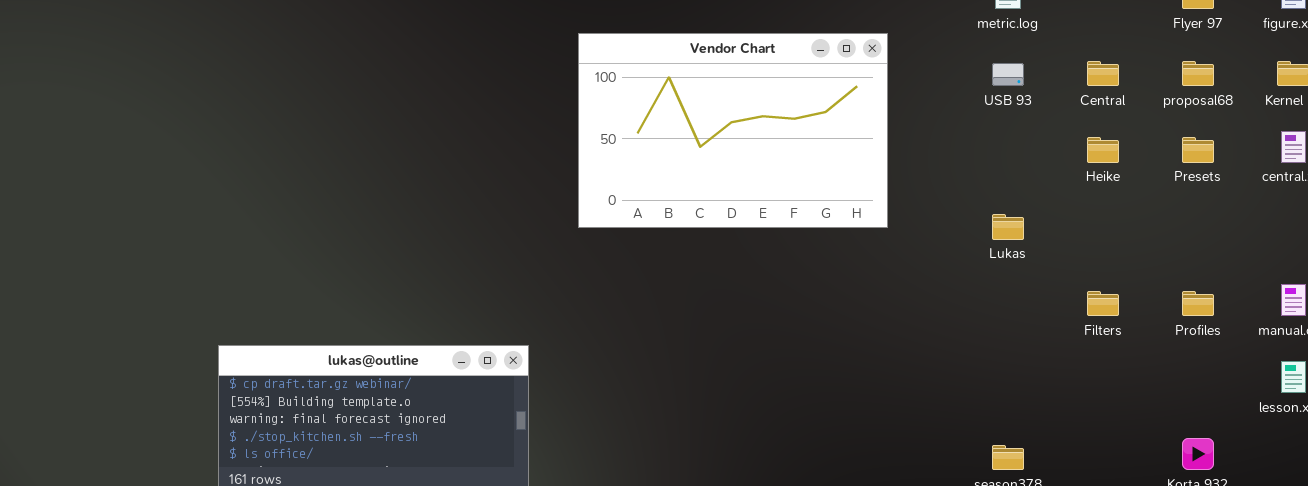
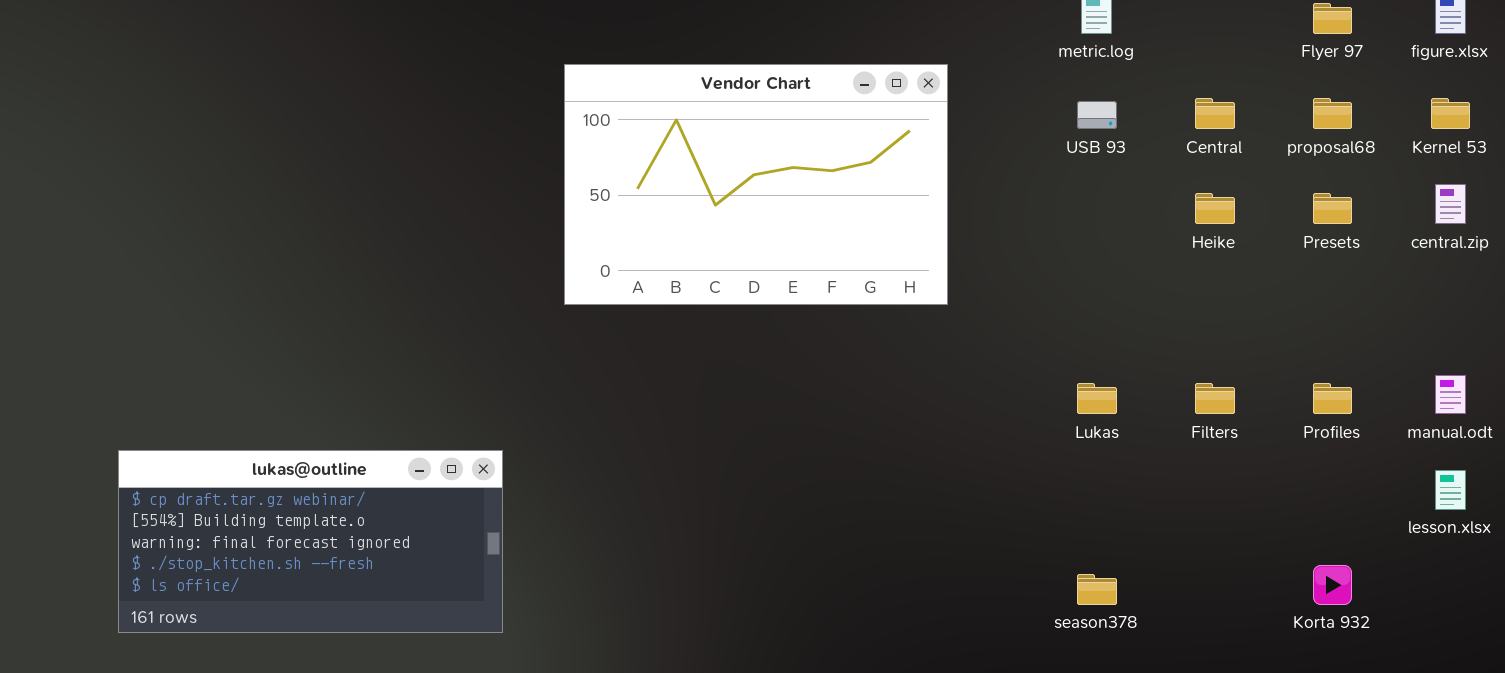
Lukas: [992,214,1024,240] -> [1077,383,1117,414], moved

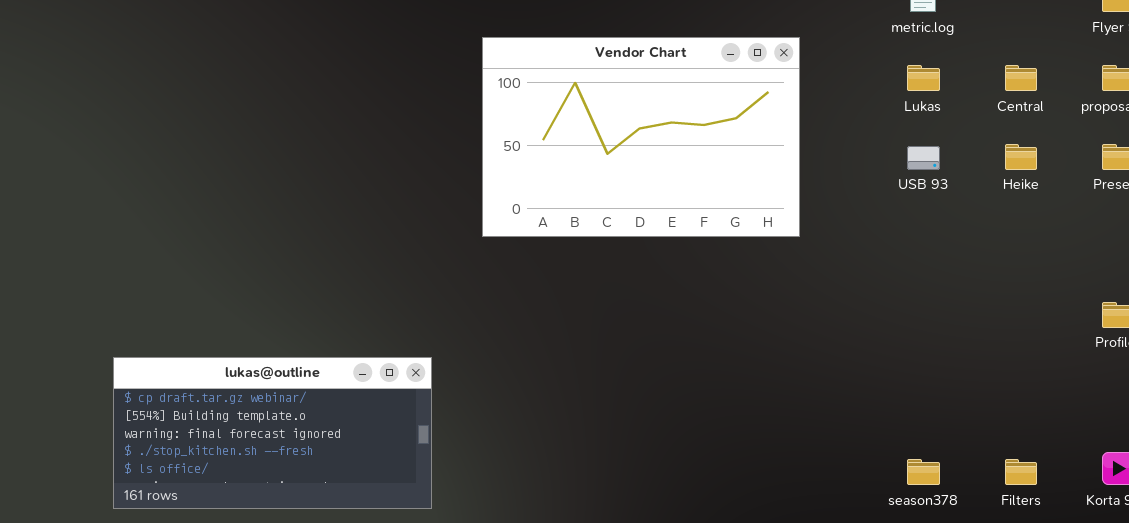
USB 93: [1077,101,1117,129] -> [907,146,940,170], moved
Lukas: [1077,383,1117,414] -> [907,65,940,91], moved
Filters: [1195,383,1235,414] -> [1005,459,1037,485], moved

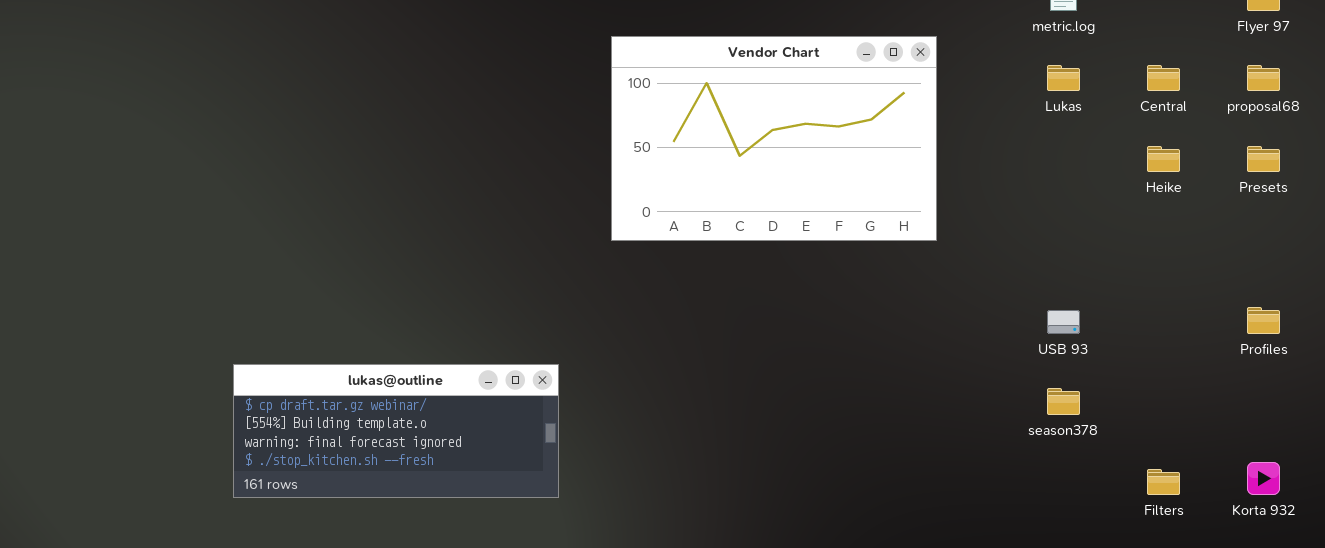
USB 93: [907,146,940,170] -> [1047,310,1080,334], moved
lukas@outline: [113,357,432,509] -> [233,364,559,498], resized
season378: [907,459,940,485] -> [1047,388,1080,415], moved

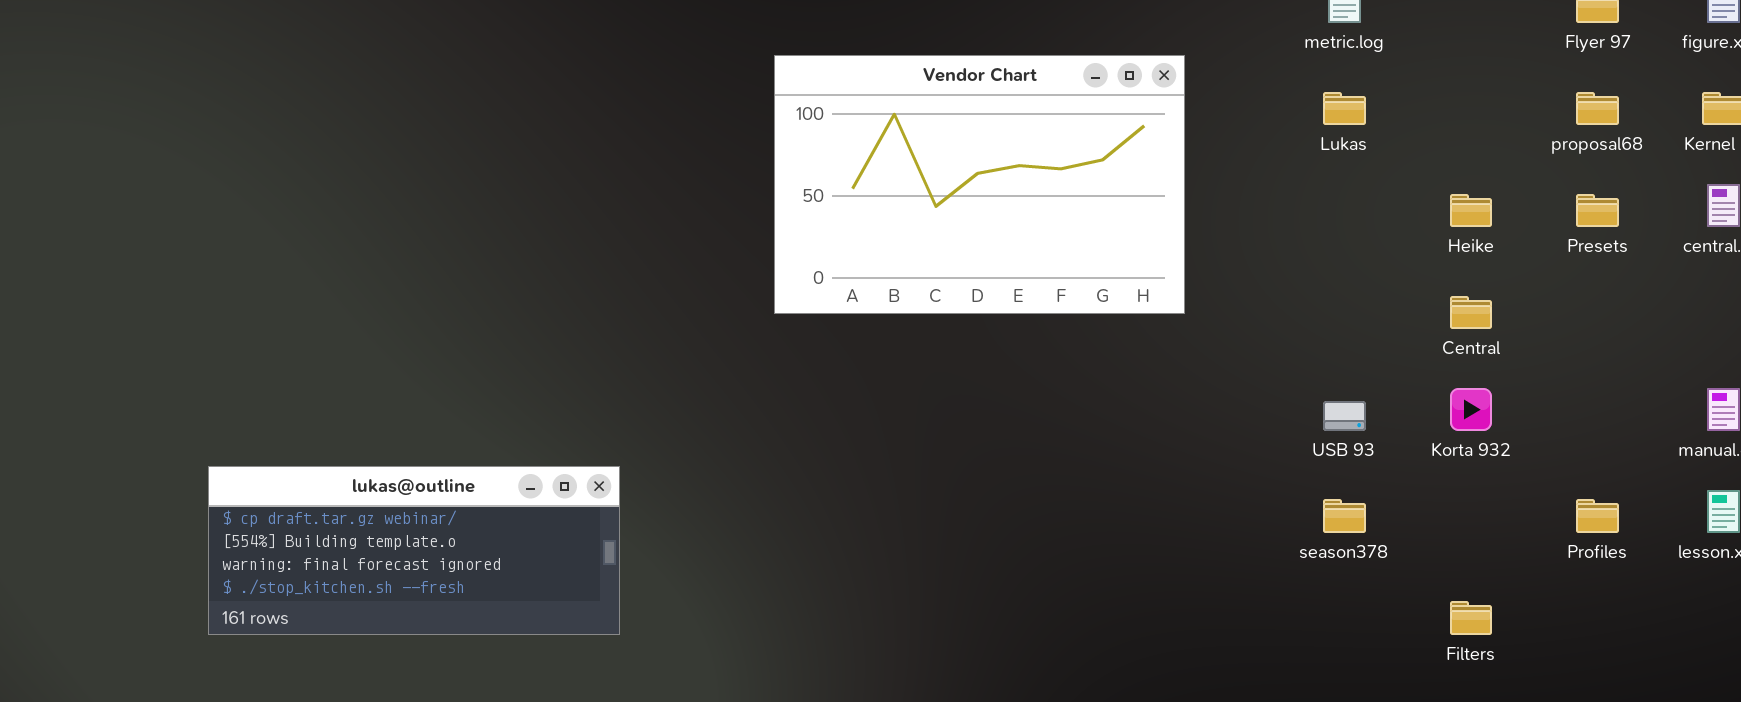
Central: [1147,65,1180,91] -> [1450,296,1492,329], moved
Profiles: [1247,307,1280,334] -> [1576,499,1619,533], moved
lukas@outline: [233,364,559,498] -> [208,466,620,635], moved
Korta 932: [1247,462,1280,495] -> [1450,388,1492,431], moved

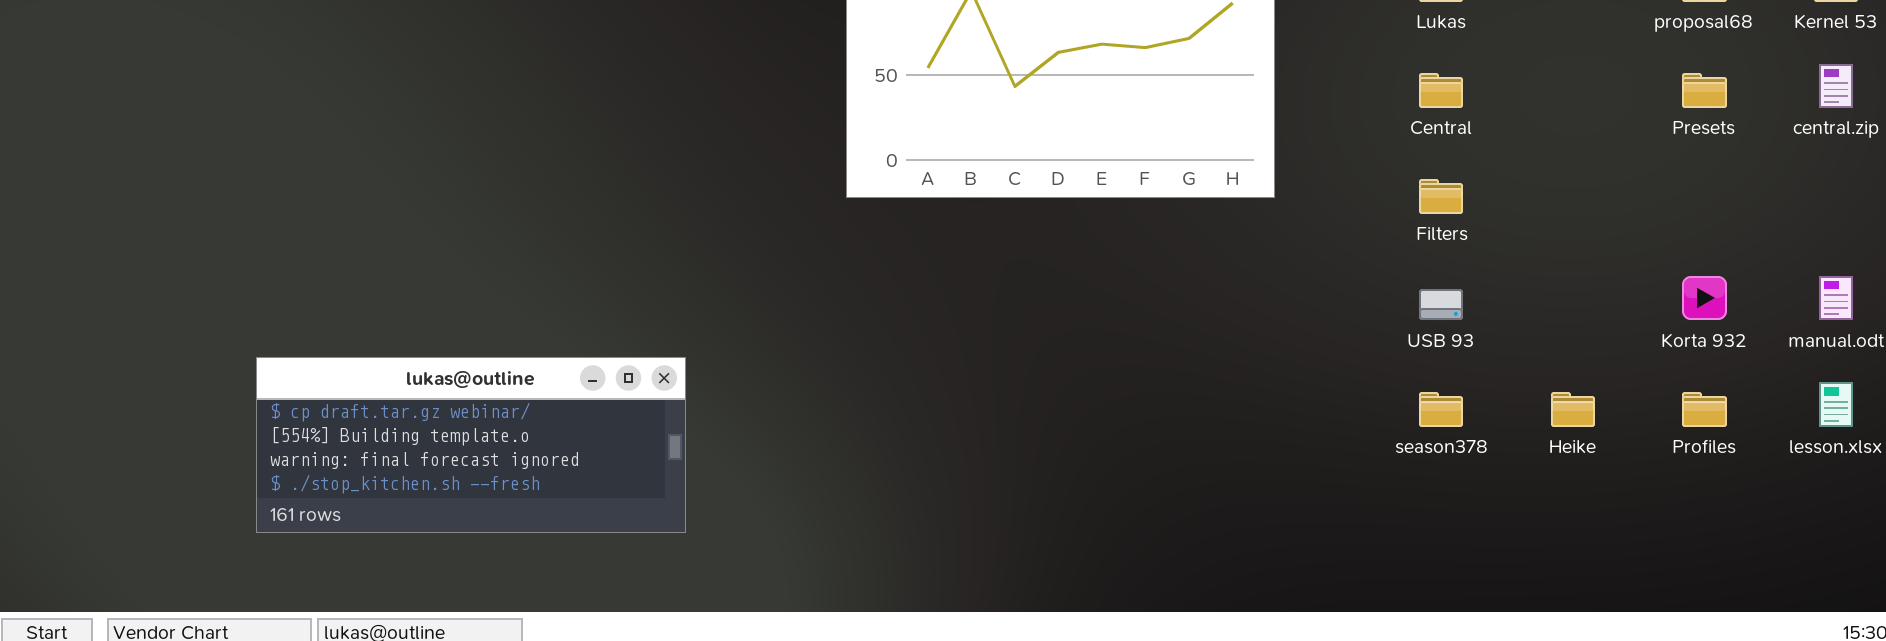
Heike: [1450,194,1492,227] -> [1551,392,1595,427], moved
Central: [1450,296,1492,329] -> [1419,73,1463,108], moved
Korta 932: [1450,388,1492,431] -> [1682,276,1727,320], moved
Filters: [1450,601,1492,635] -> [1419,179,1463,214], moved

